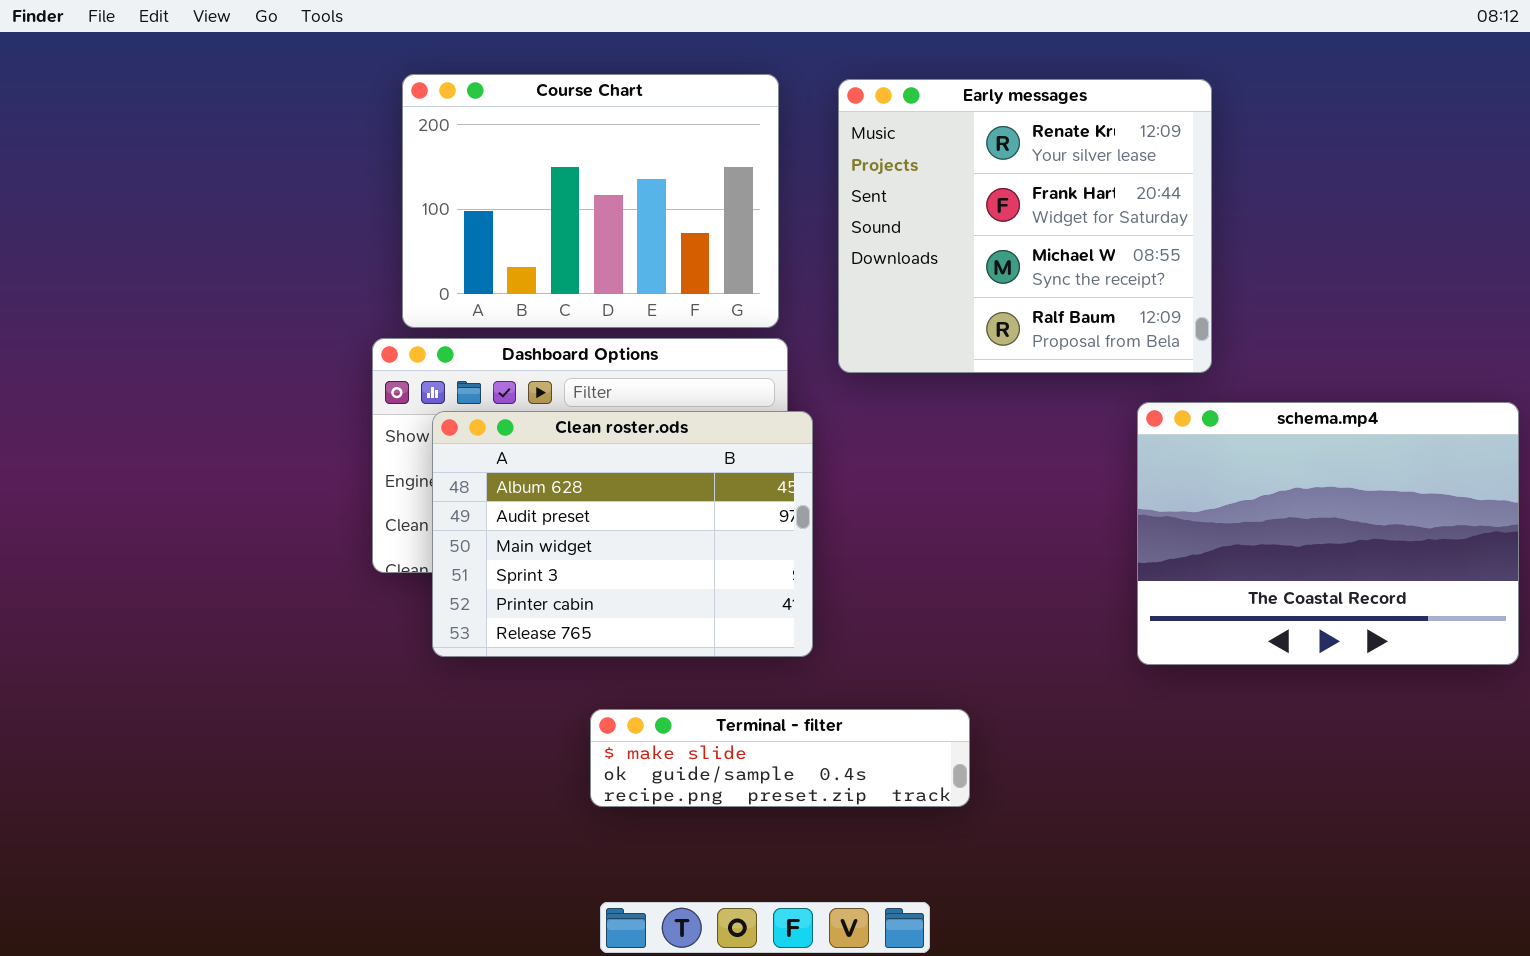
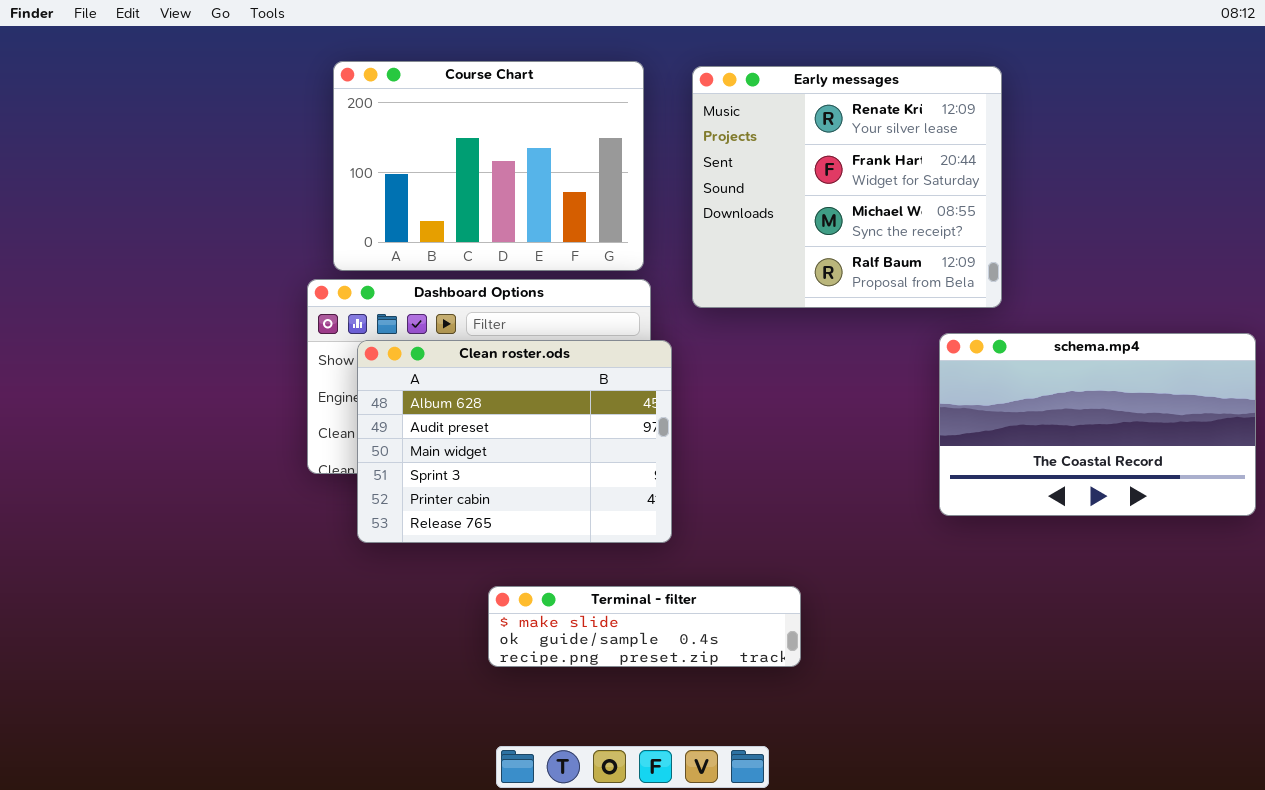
schema.mp4: [1137,402,1519,665] -> [939,333,1256,516], resized

